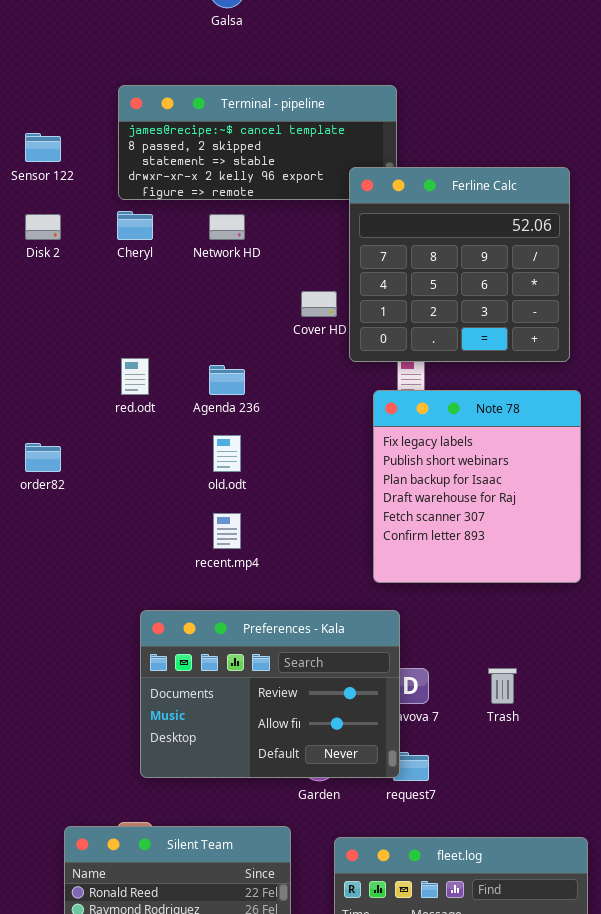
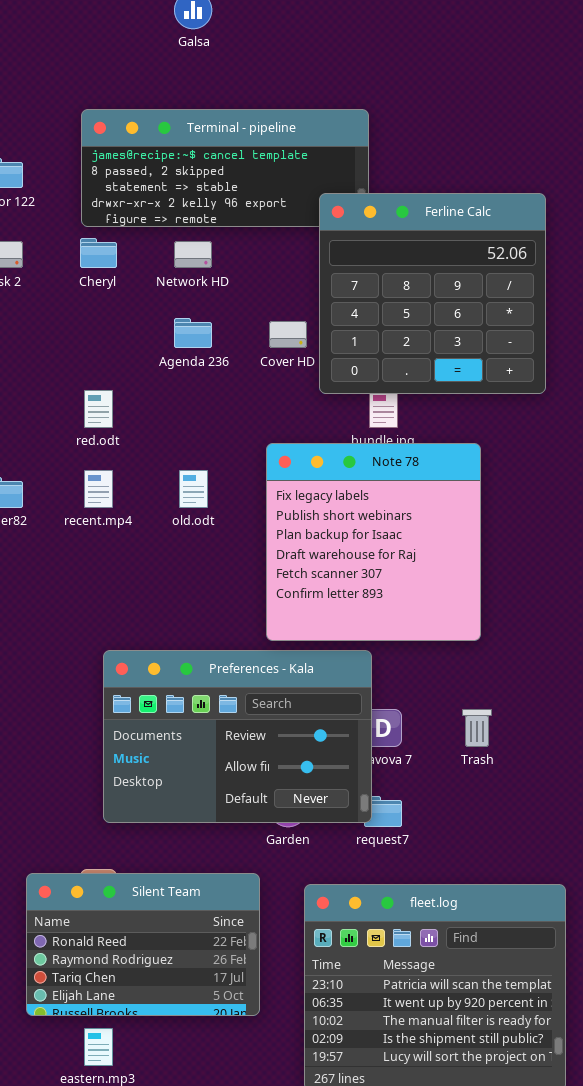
Agenda 236: [209,365,245,395] -> [174,318,212,348], moved
Note 78: [373,390,581,583] -> [266,443,481,641], moved
recent.mp4: [213,513,241,549] -> [84,470,113,508], moved

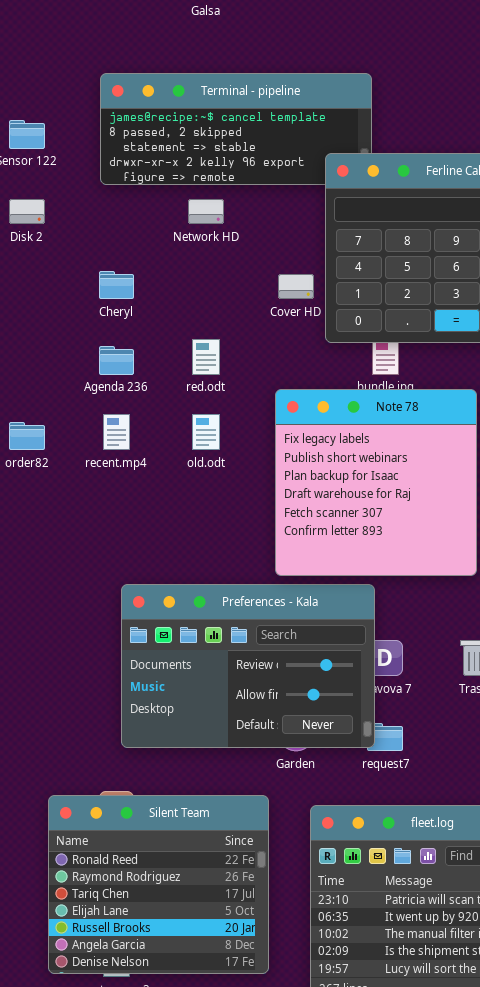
Cheryl: [80,238,117,268] -> [99,271,134,299], moved
Agenda 236: [174,318,212,348] -> [99,346,134,375], moved
red.odt: [84,390,113,428] -> [192,339,220,375], moved
Silent Team: [26,873,260,1016] -> [48,795,269,974], resized

